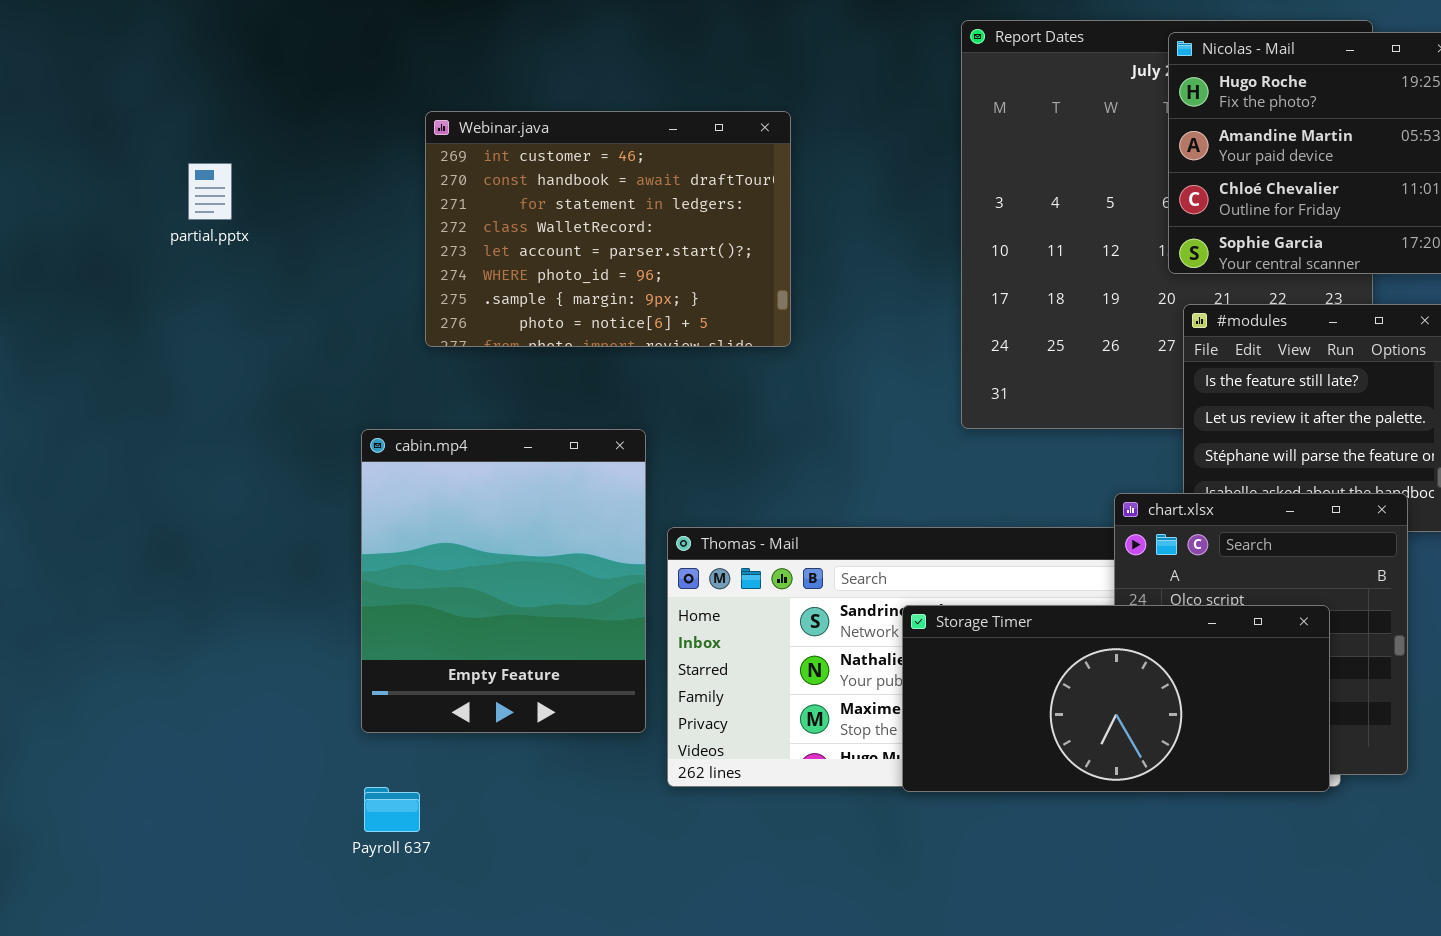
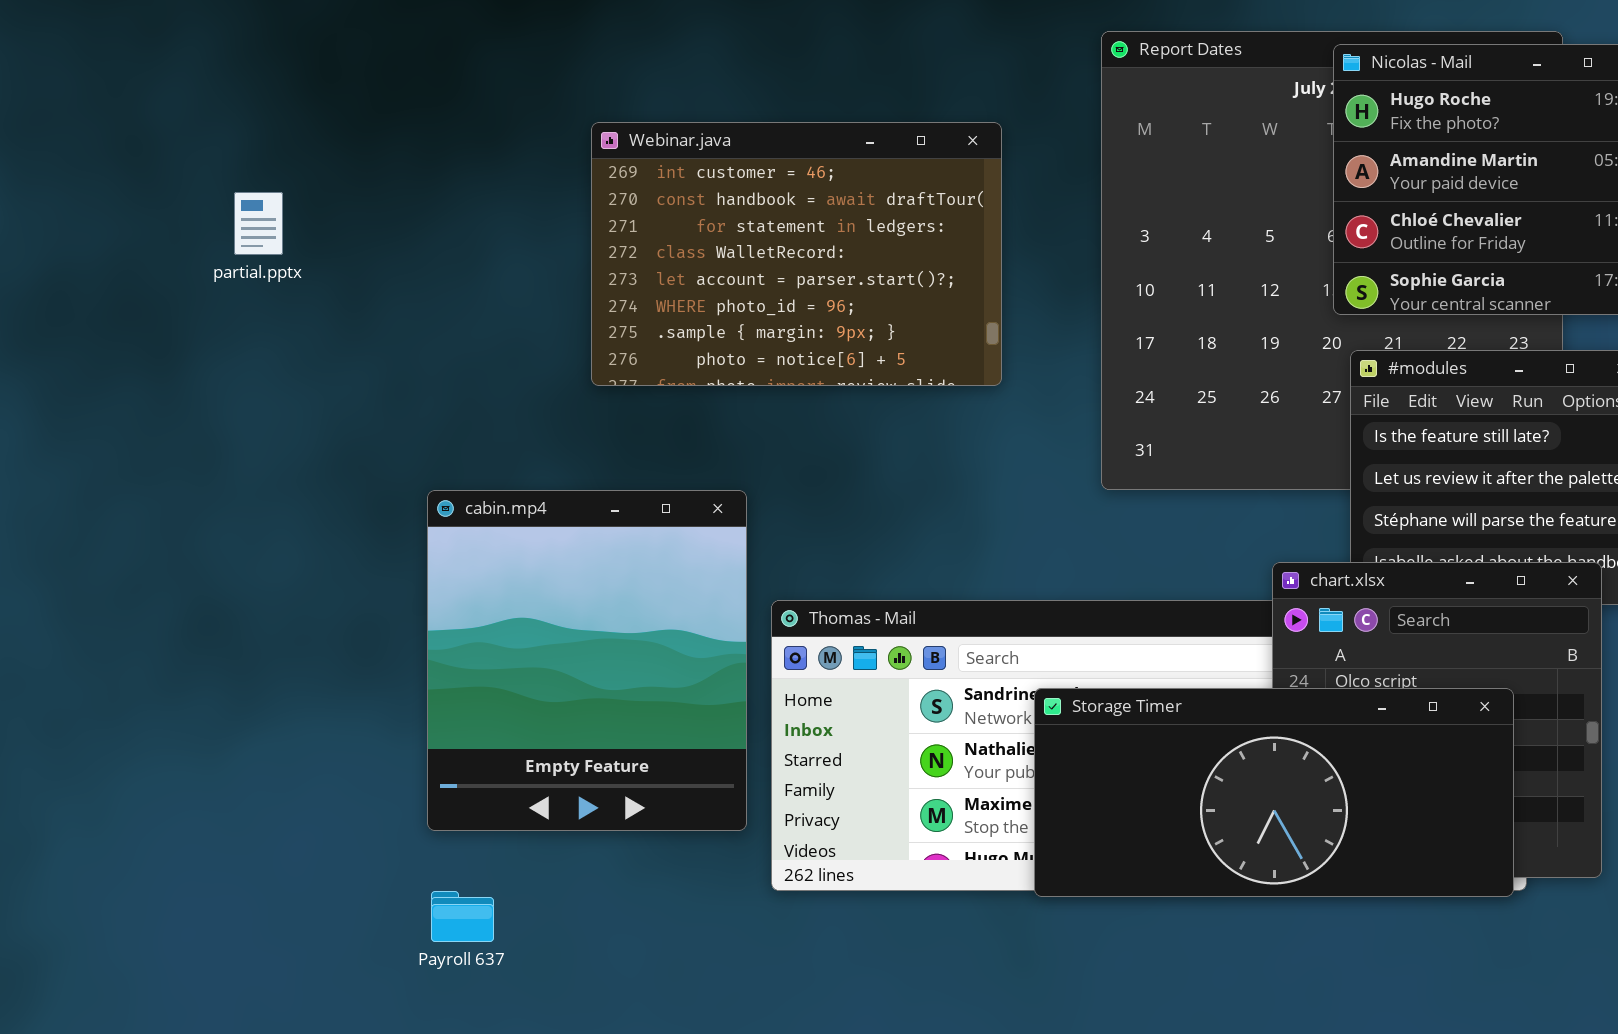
Webinar.java: [425,111,791,347] -> [591,122,1002,386], moved

